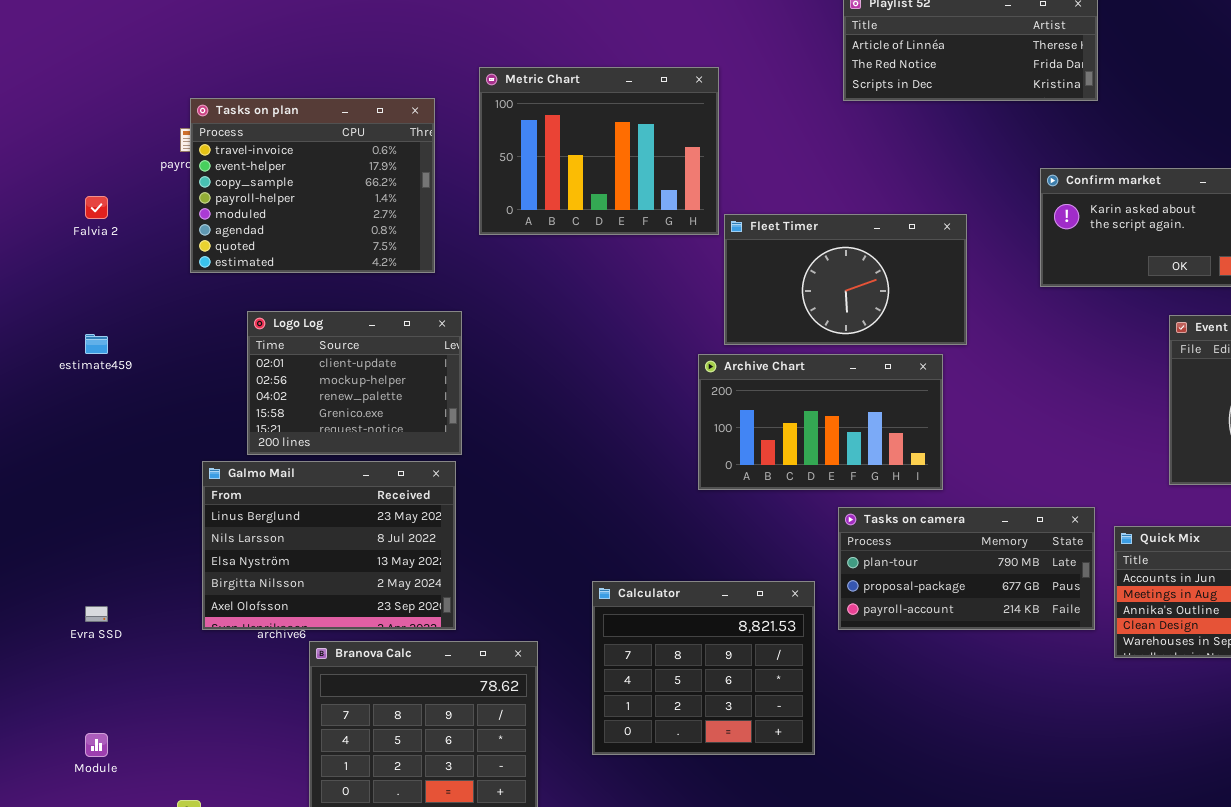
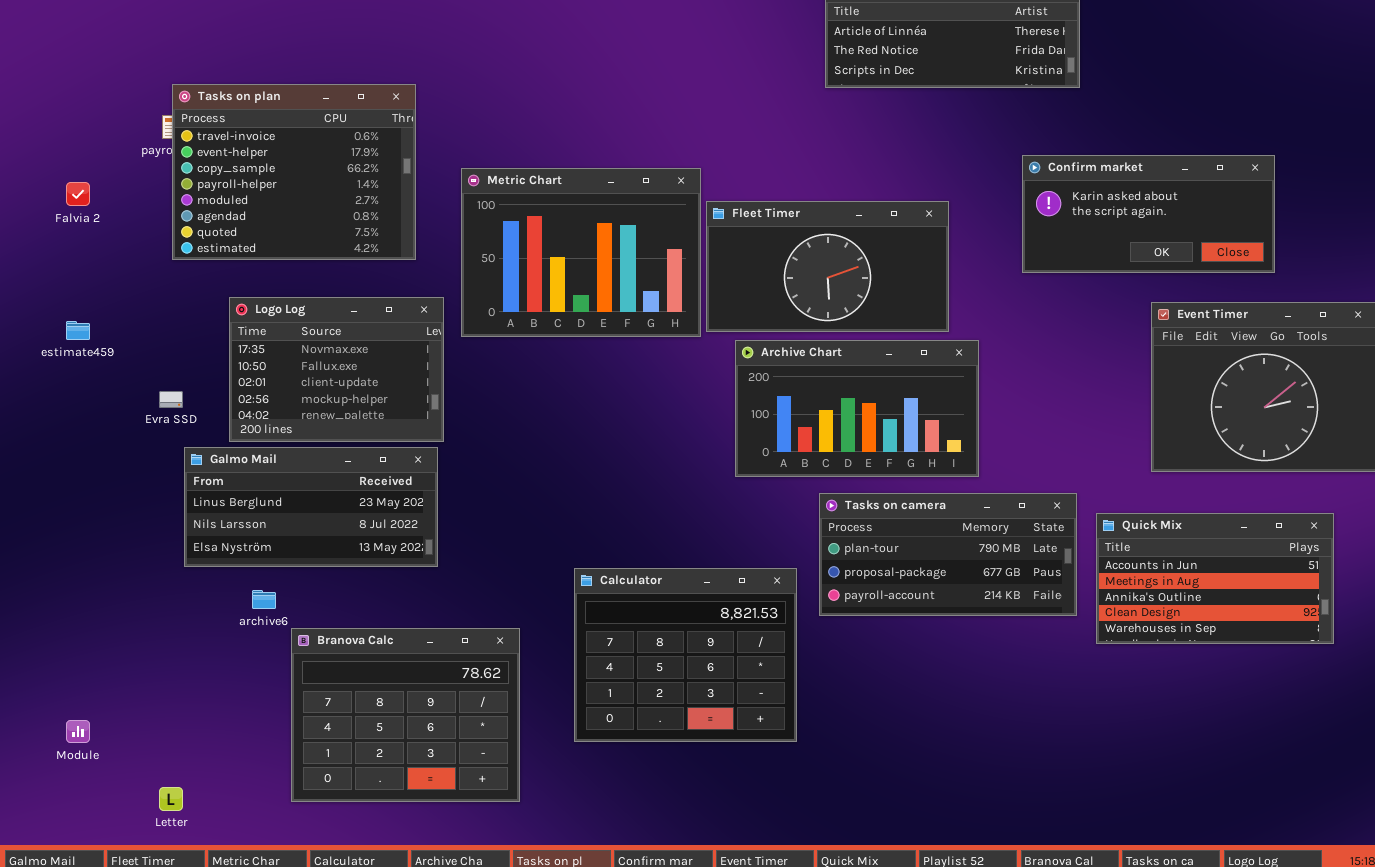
Metric Chart: [479,67,719,235] -> [461,168,701,337], moved
Logo Log: [247,311,462,455] -> [229,297,444,442], scrolled up 2 rows
Archive Chart: [698,354,943,490] -> [735,340,979,477], moved
Galmo Mail: [202,461,456,630] -> [184,447,438,567], resized
Evra SSD: [85,606,108,622] -> [159,391,183,408], moved

